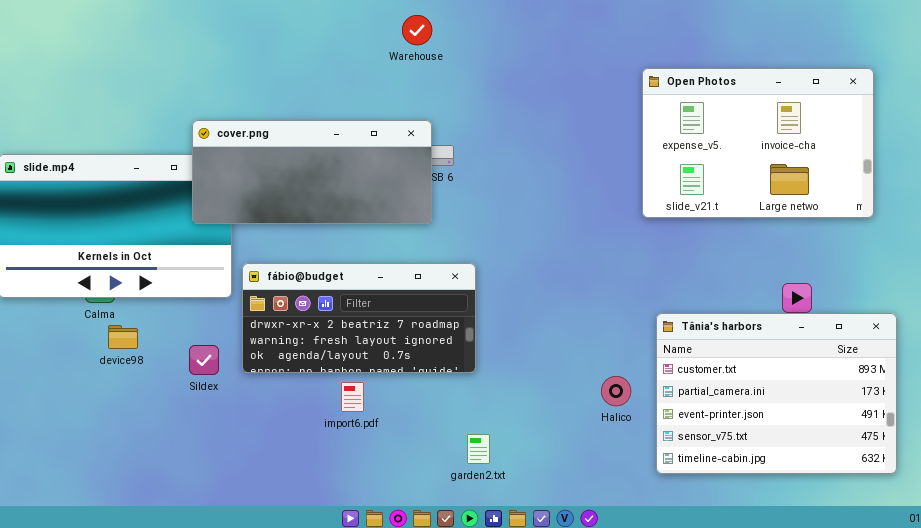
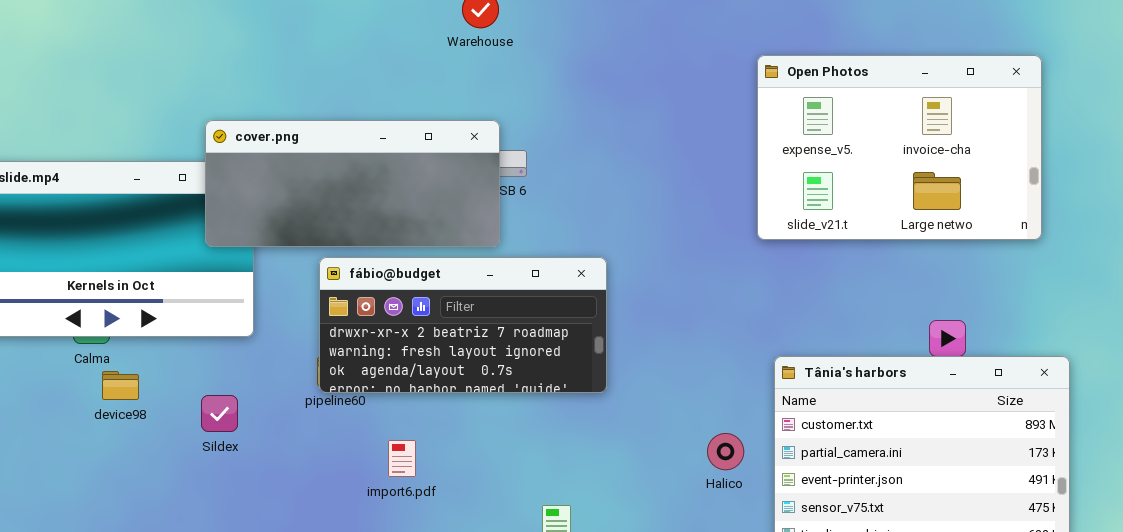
fábio@budget: [242,263,476,373] -> [319,257,607,393], moved

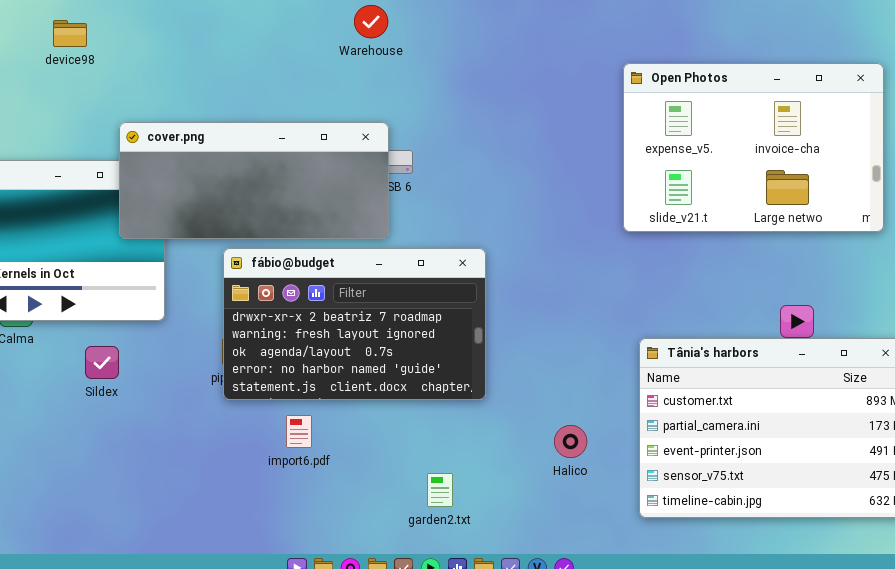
fábio@budget: [319,257,607,393] -> [223,248,486,400], resized
device98: [102,371,139,400] -> [53,20,87,47], moved
Sildex: [201,395,238,432] -> [85,346,119,379], moved
Halico: [707,433,744,470] -> [554,425,587,458], moved

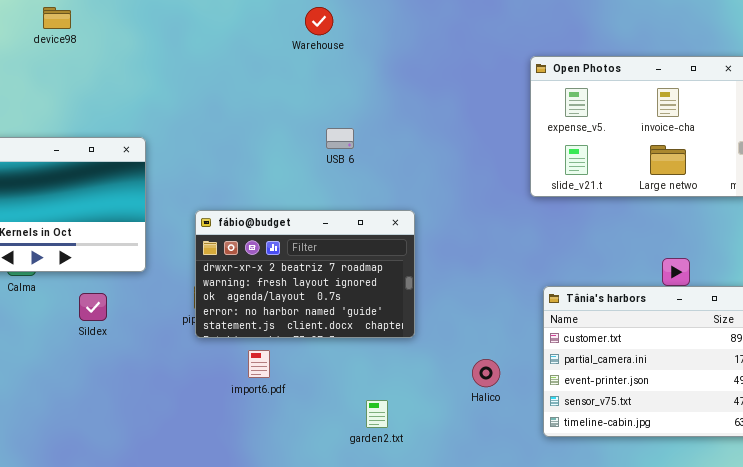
device98: [53,20,87,47] -> [43,7,71,29], moved
cover.png: [119,122,389,239] -> none, closed

